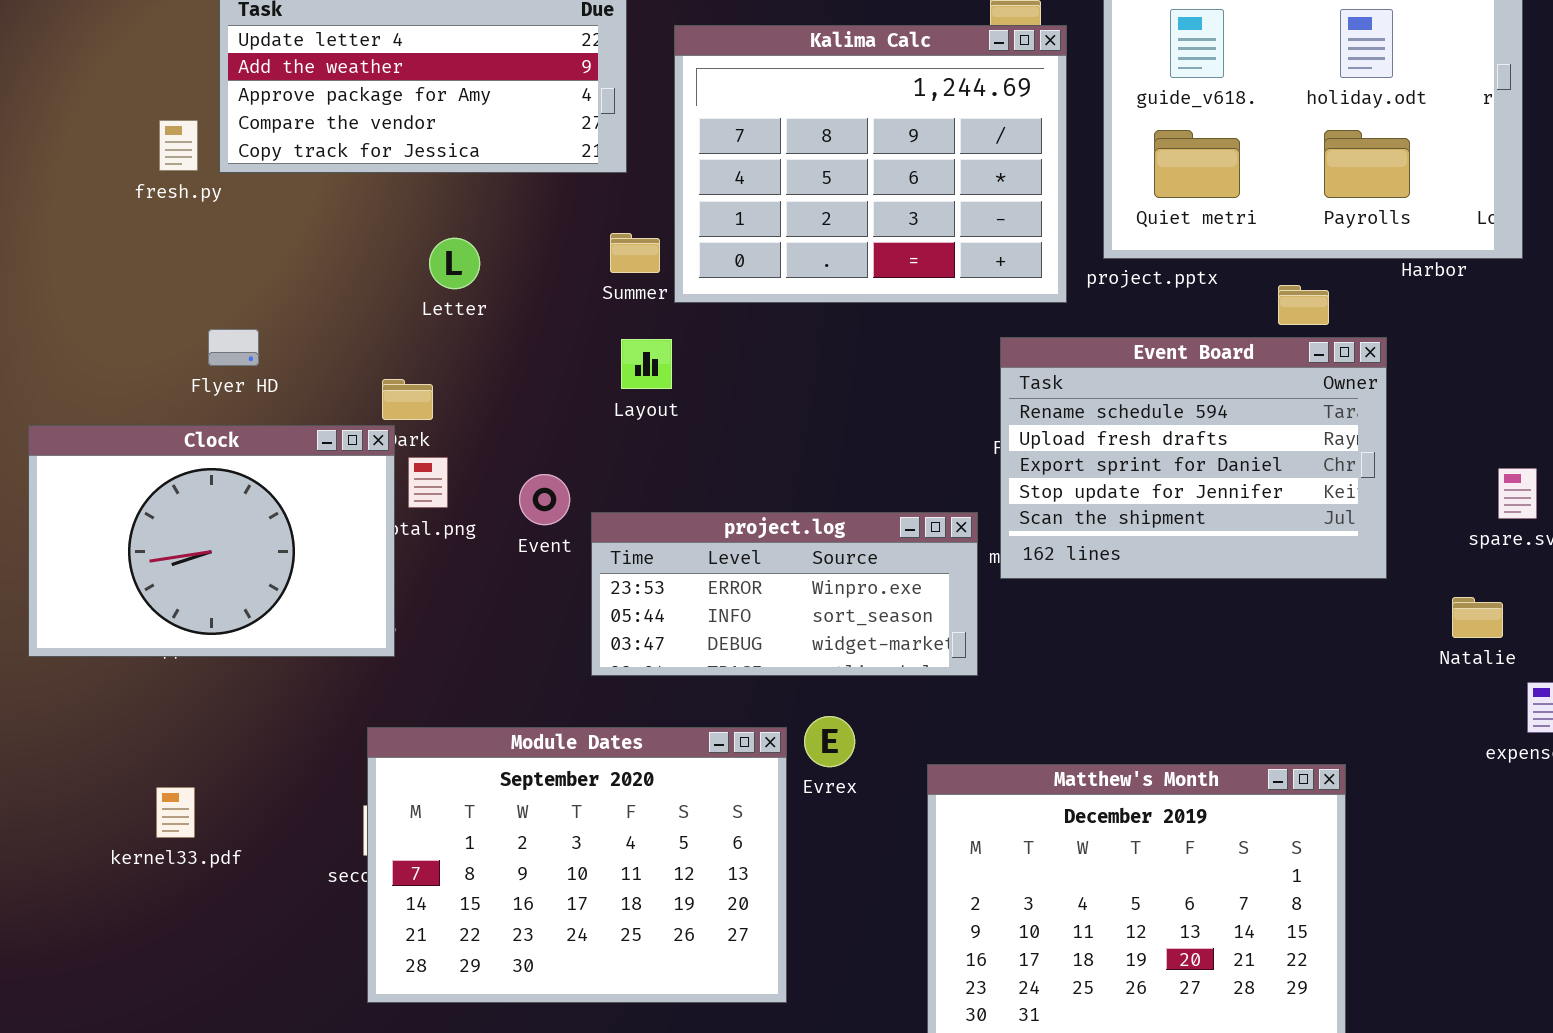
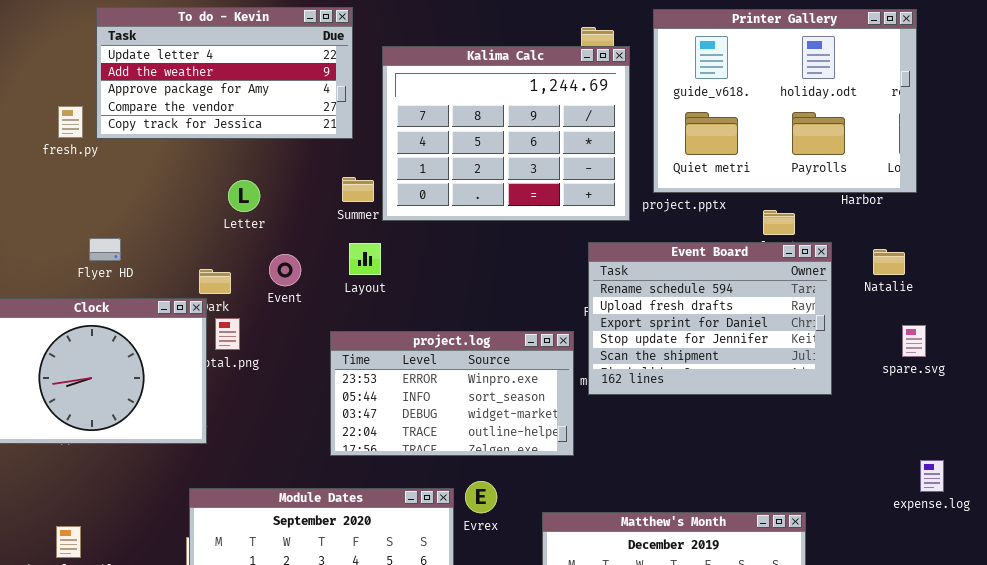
Event: [519,474,570,525] -> [269,254,301,286], moved
project.log: [591,512,978,676] -> [330,331,574,456], resized
Natalie: [1452,597,1503,638] -> [873,249,905,275], moved

